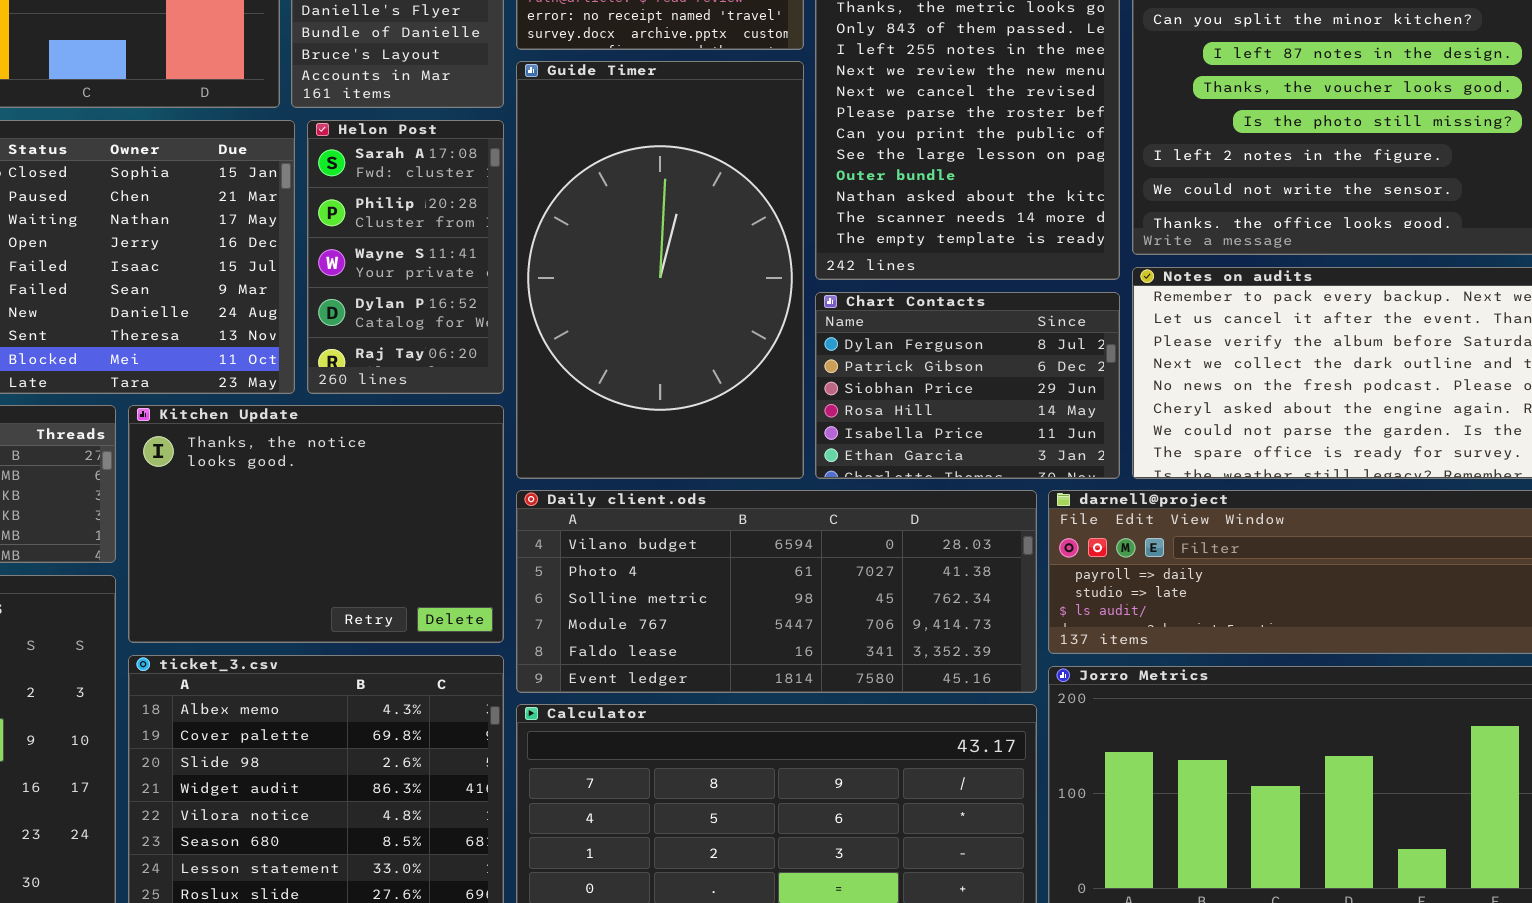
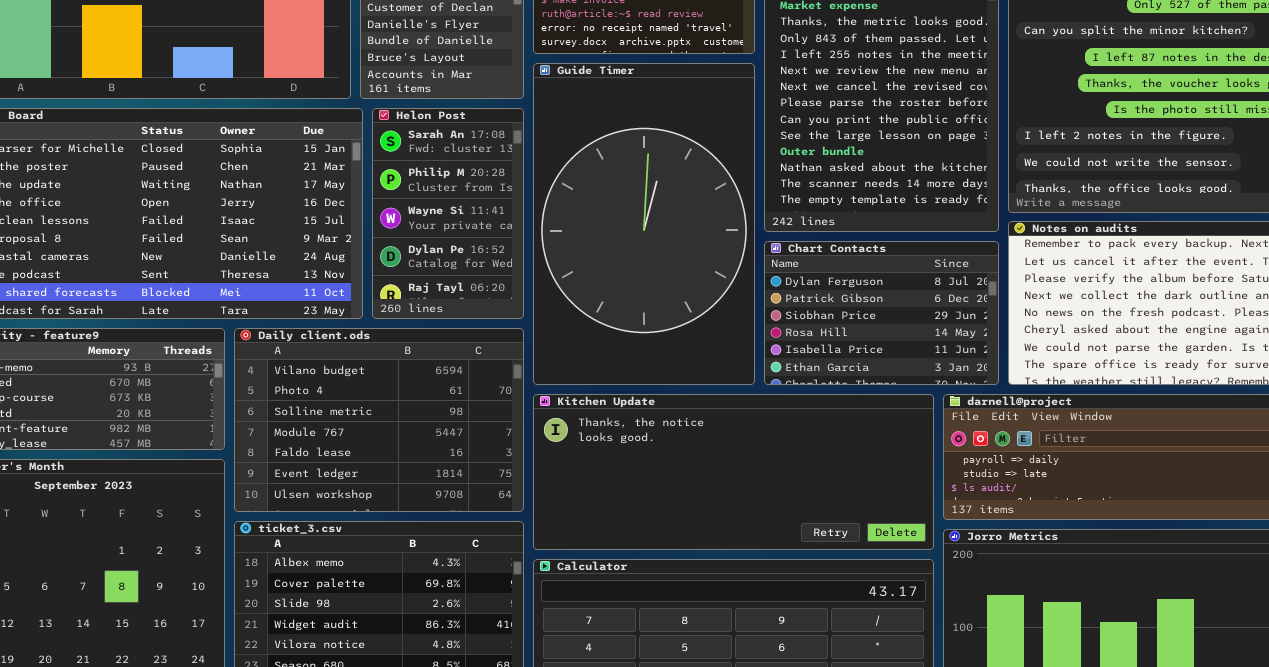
Kitchen Update: [128,405,504,643] -> [533,394,934,550], moved, resized
Daily client.ods: [516,490,1037,693] -> [234,328,524,512], moved, resized

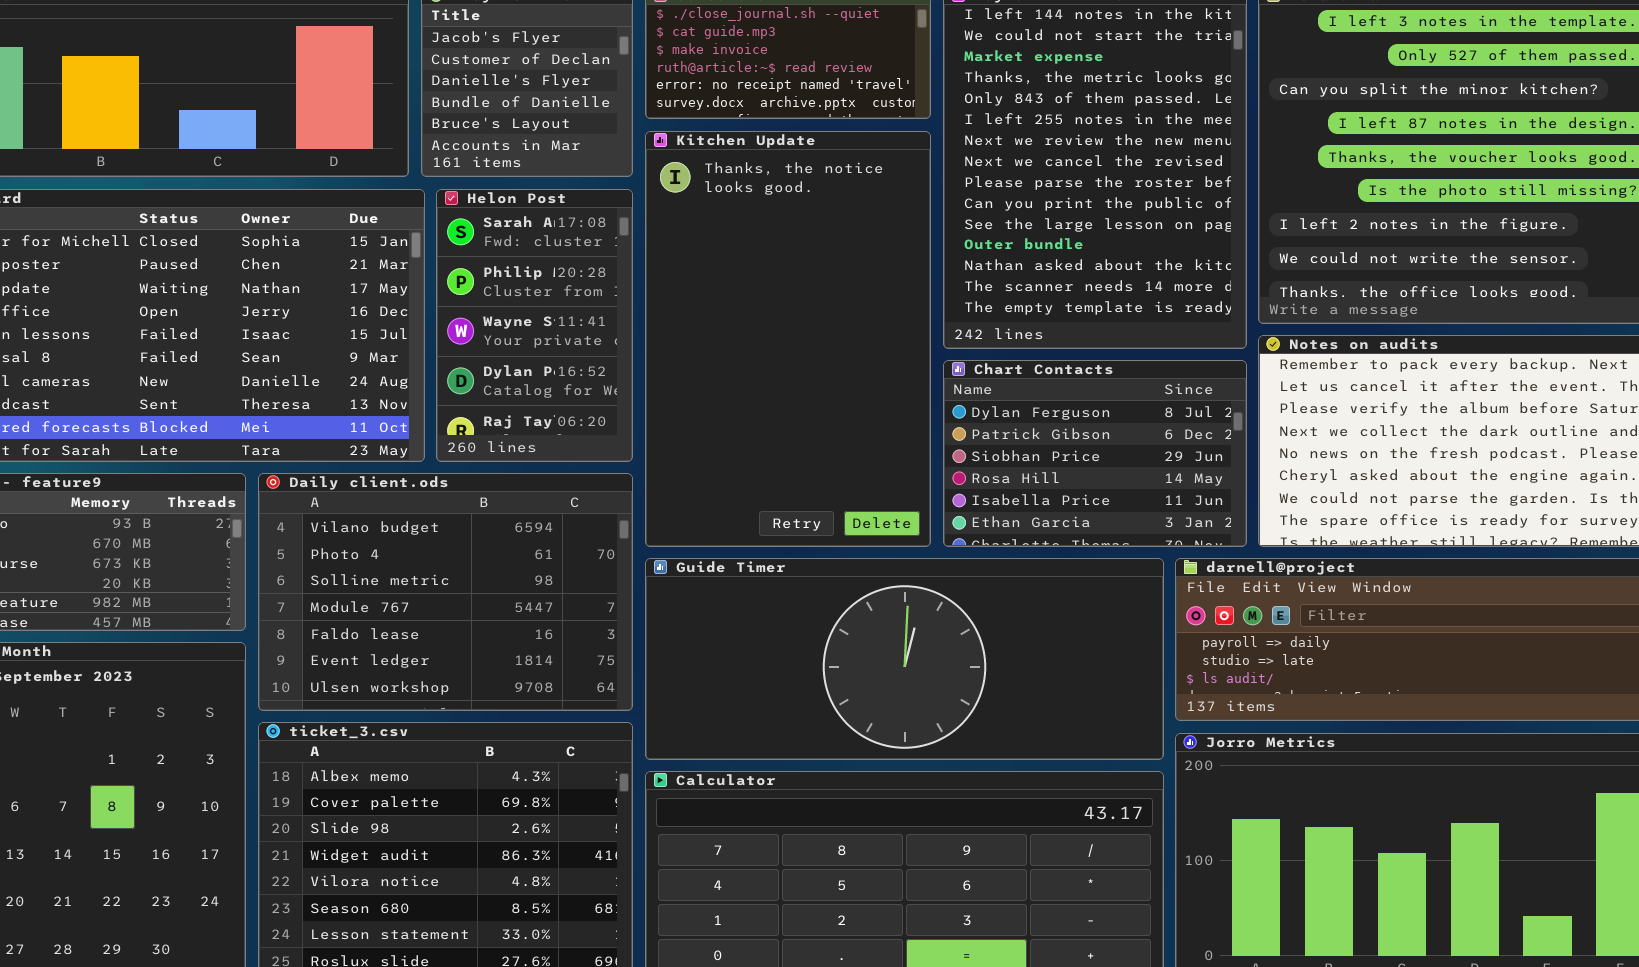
Guide Timer: [533,63,755,385] -> [645,558,1164,760], moved, resized
Kitchen Update: [533,394,934,550] -> [645,131,931,547], moved, resized

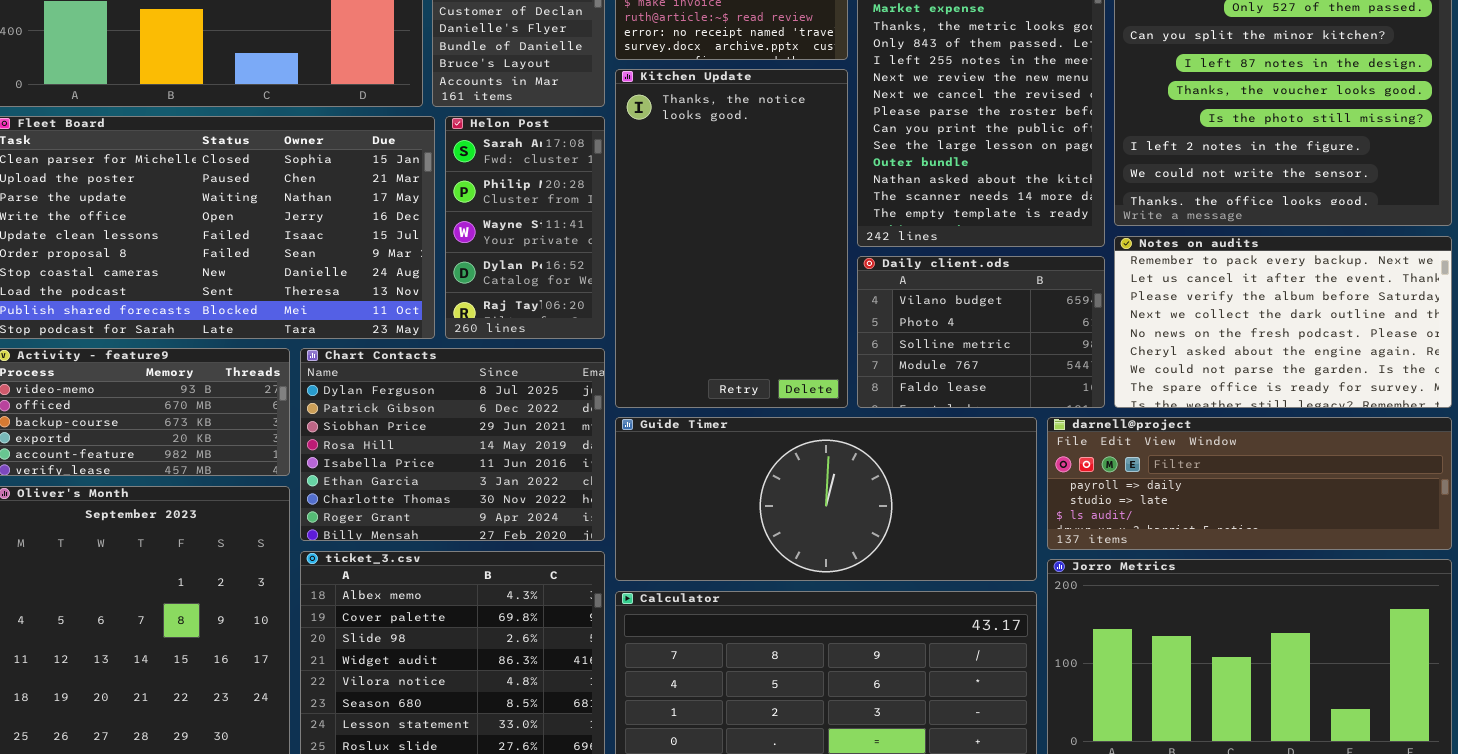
Chart Contacts: [943,360,1247,547] -> [300,348,605,541], moved, resized
Daily client.ods: [258,473,633,711] -> [857,256,1105,408], moved, resized

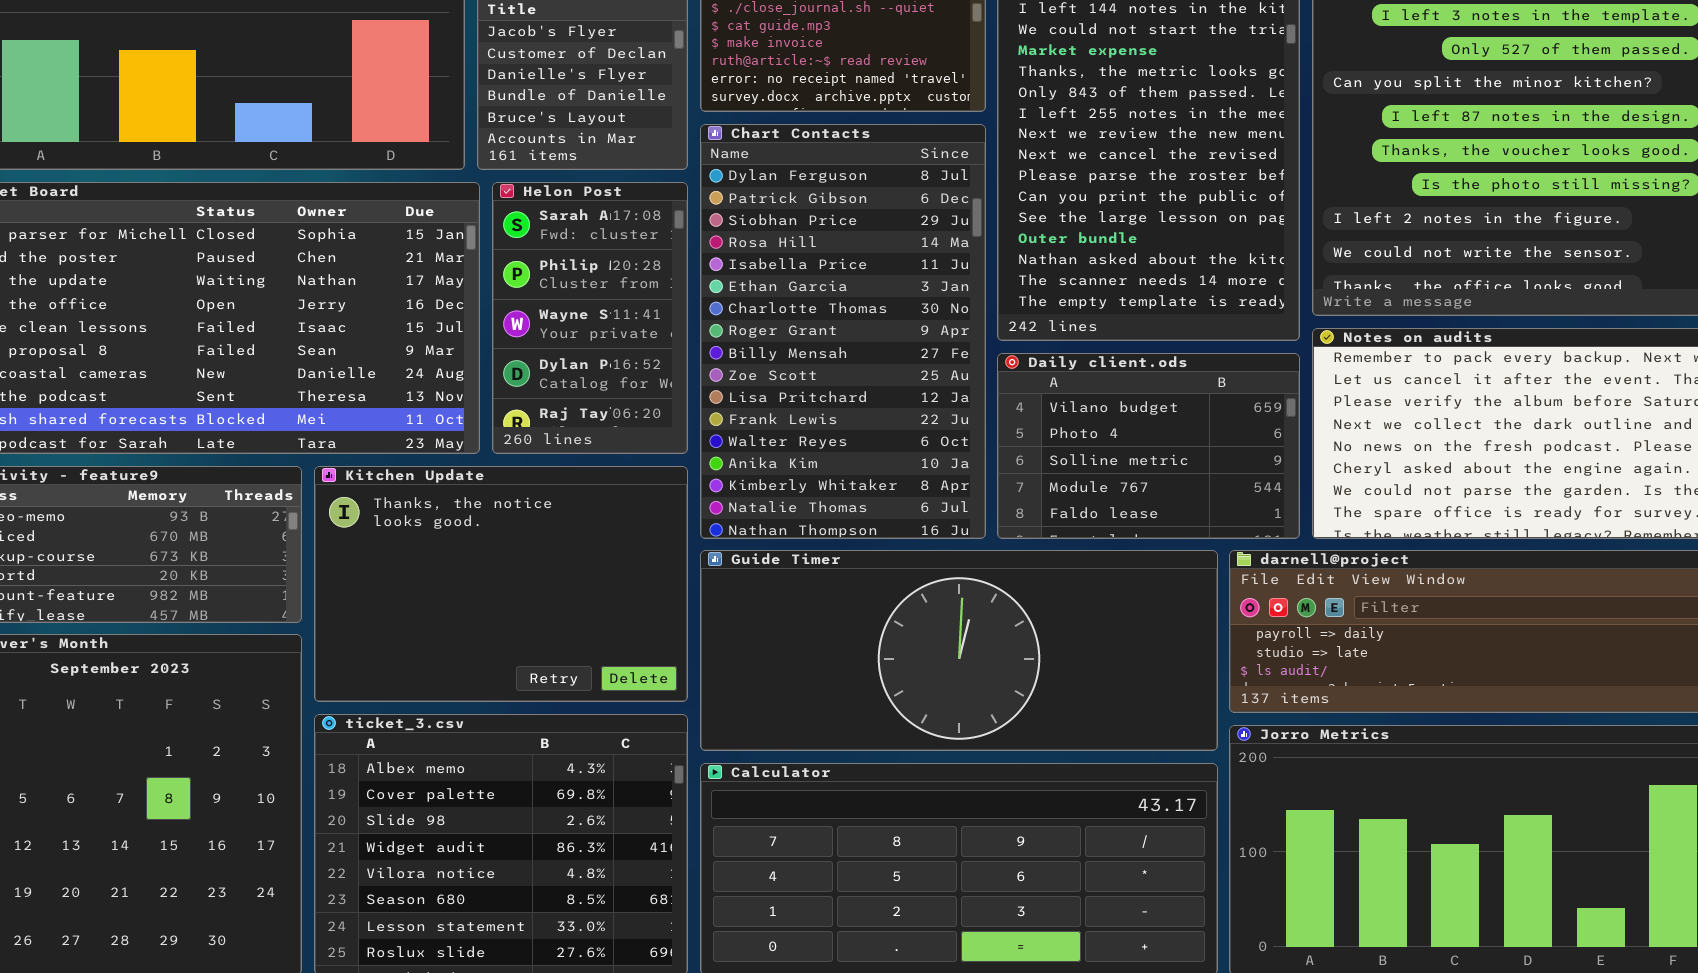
Kitchen Update: [615,69,848,408] -> [314,466,688,702], moved, resized
Chart Contacts: [300,348,605,541] -> [700,124,986,539], moved, resized

